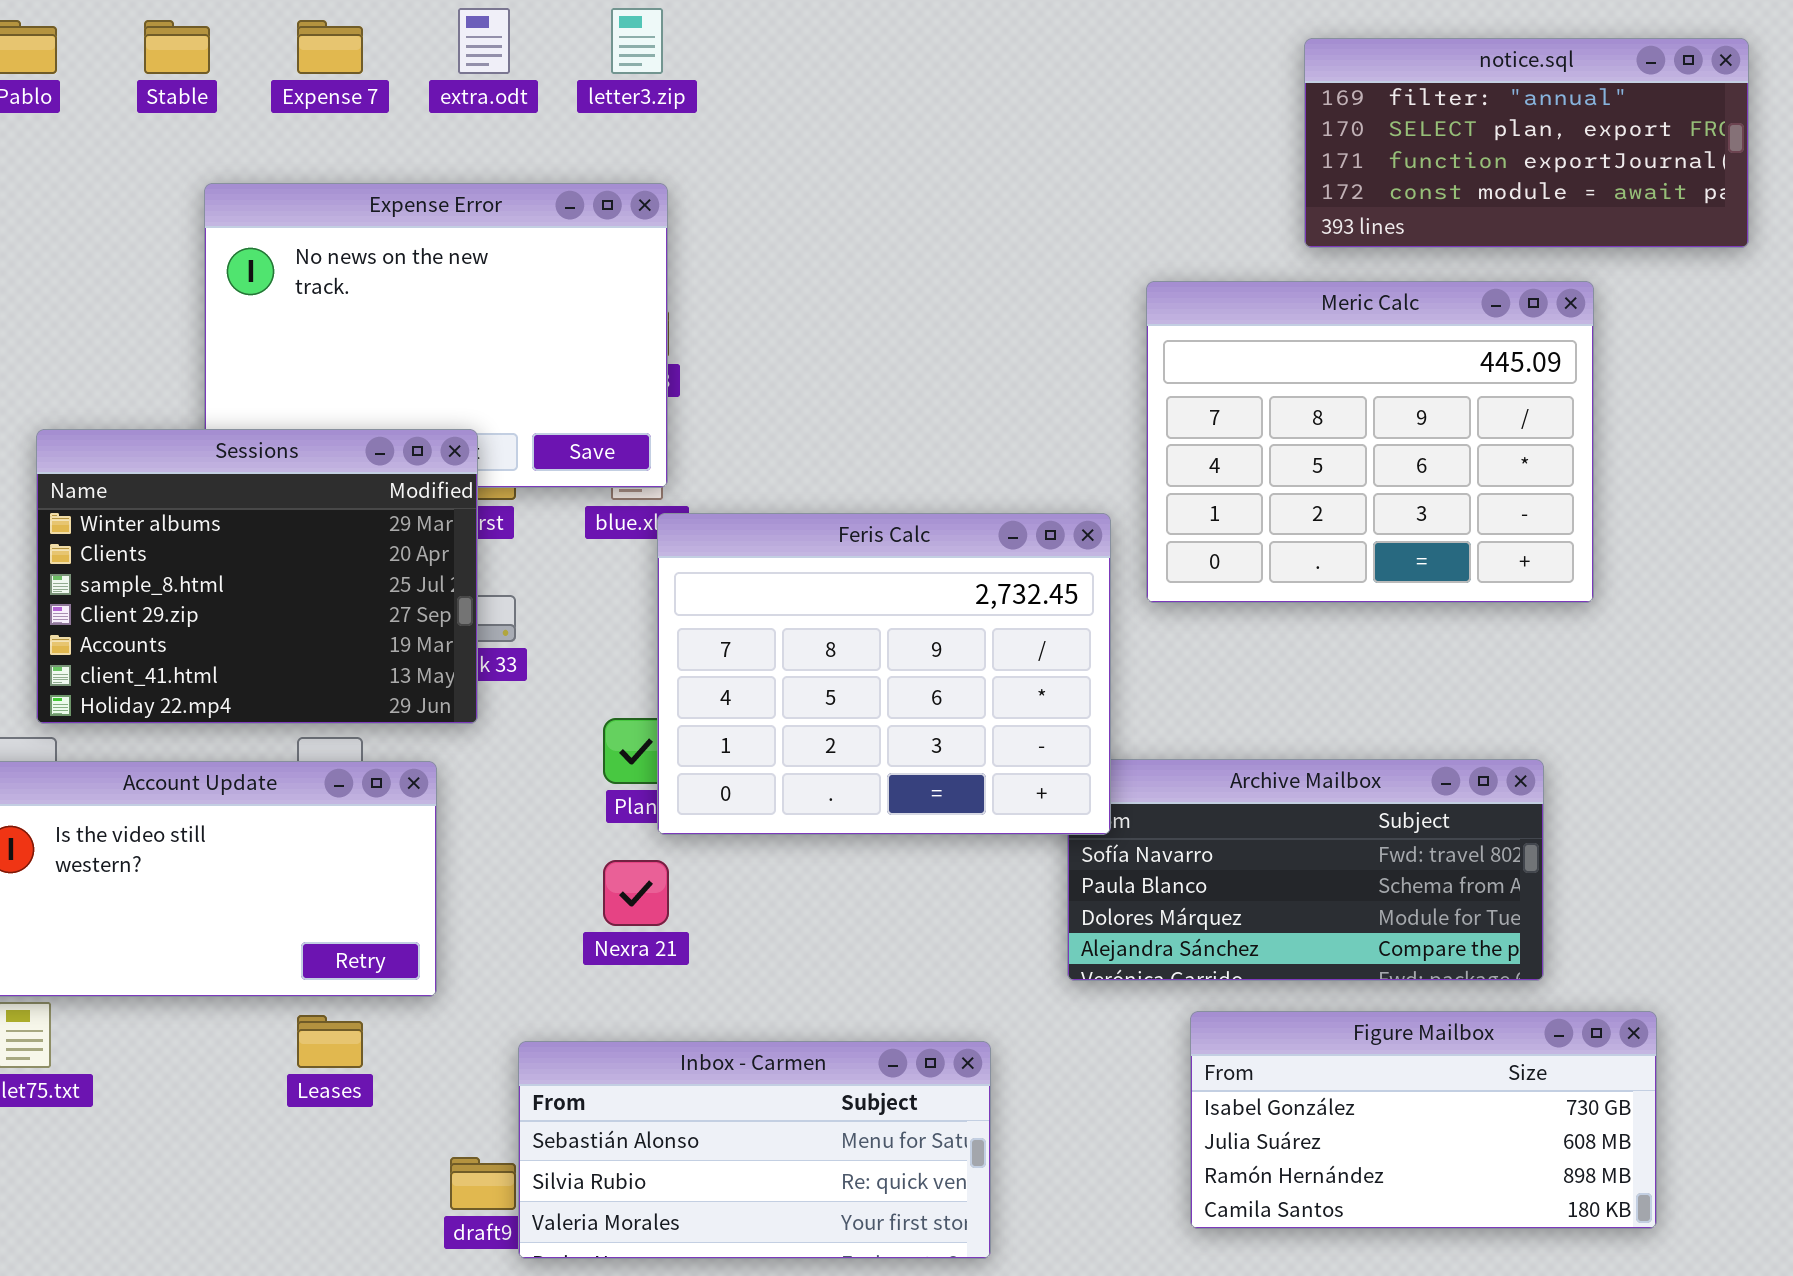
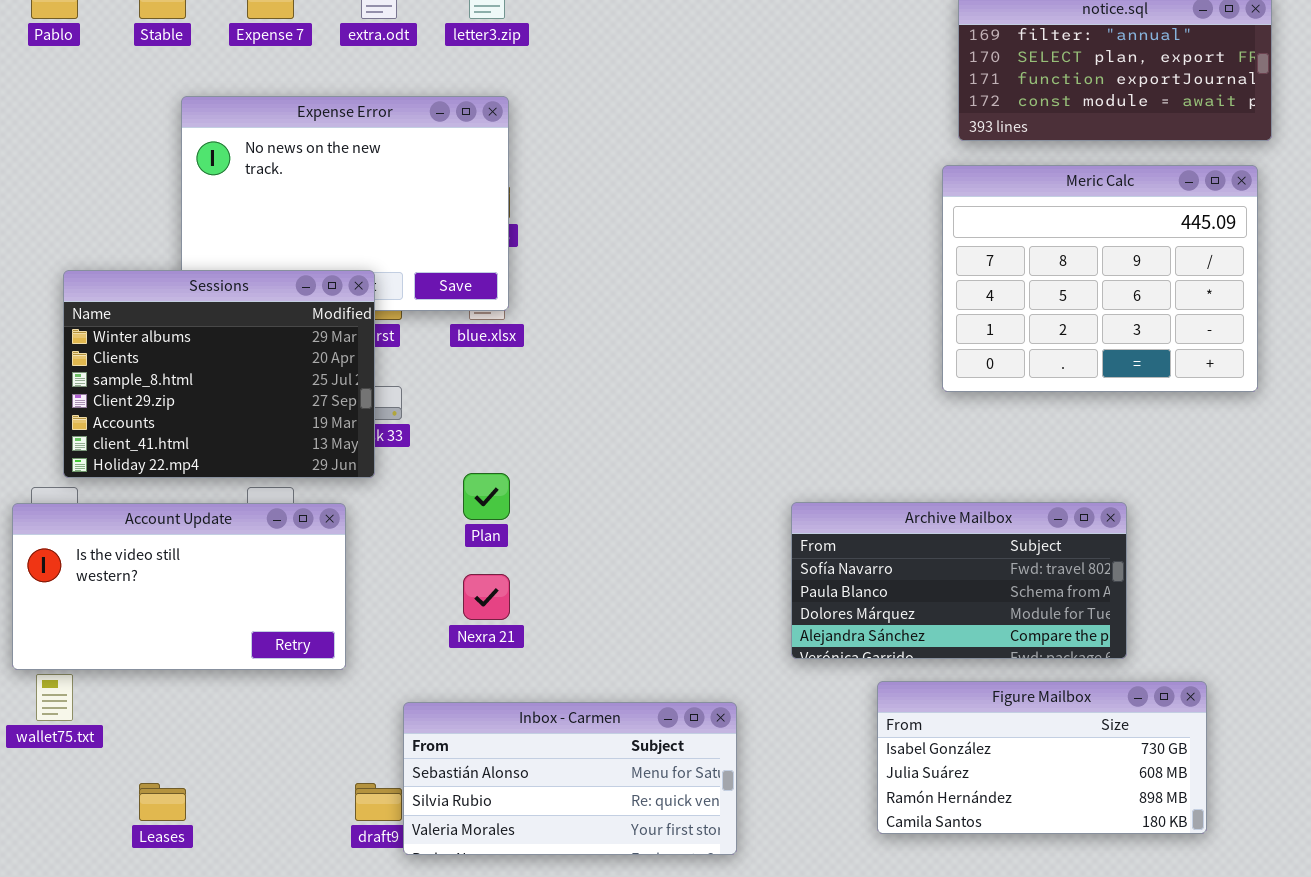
Meric Calc: [1146,281,1594,603] -> [942,165,1258,392], moved
Feris Calc: [657,513,1111,835] -> none, closed
Leases: [297,1015,363,1068] -> [139,783,186,821], moved

